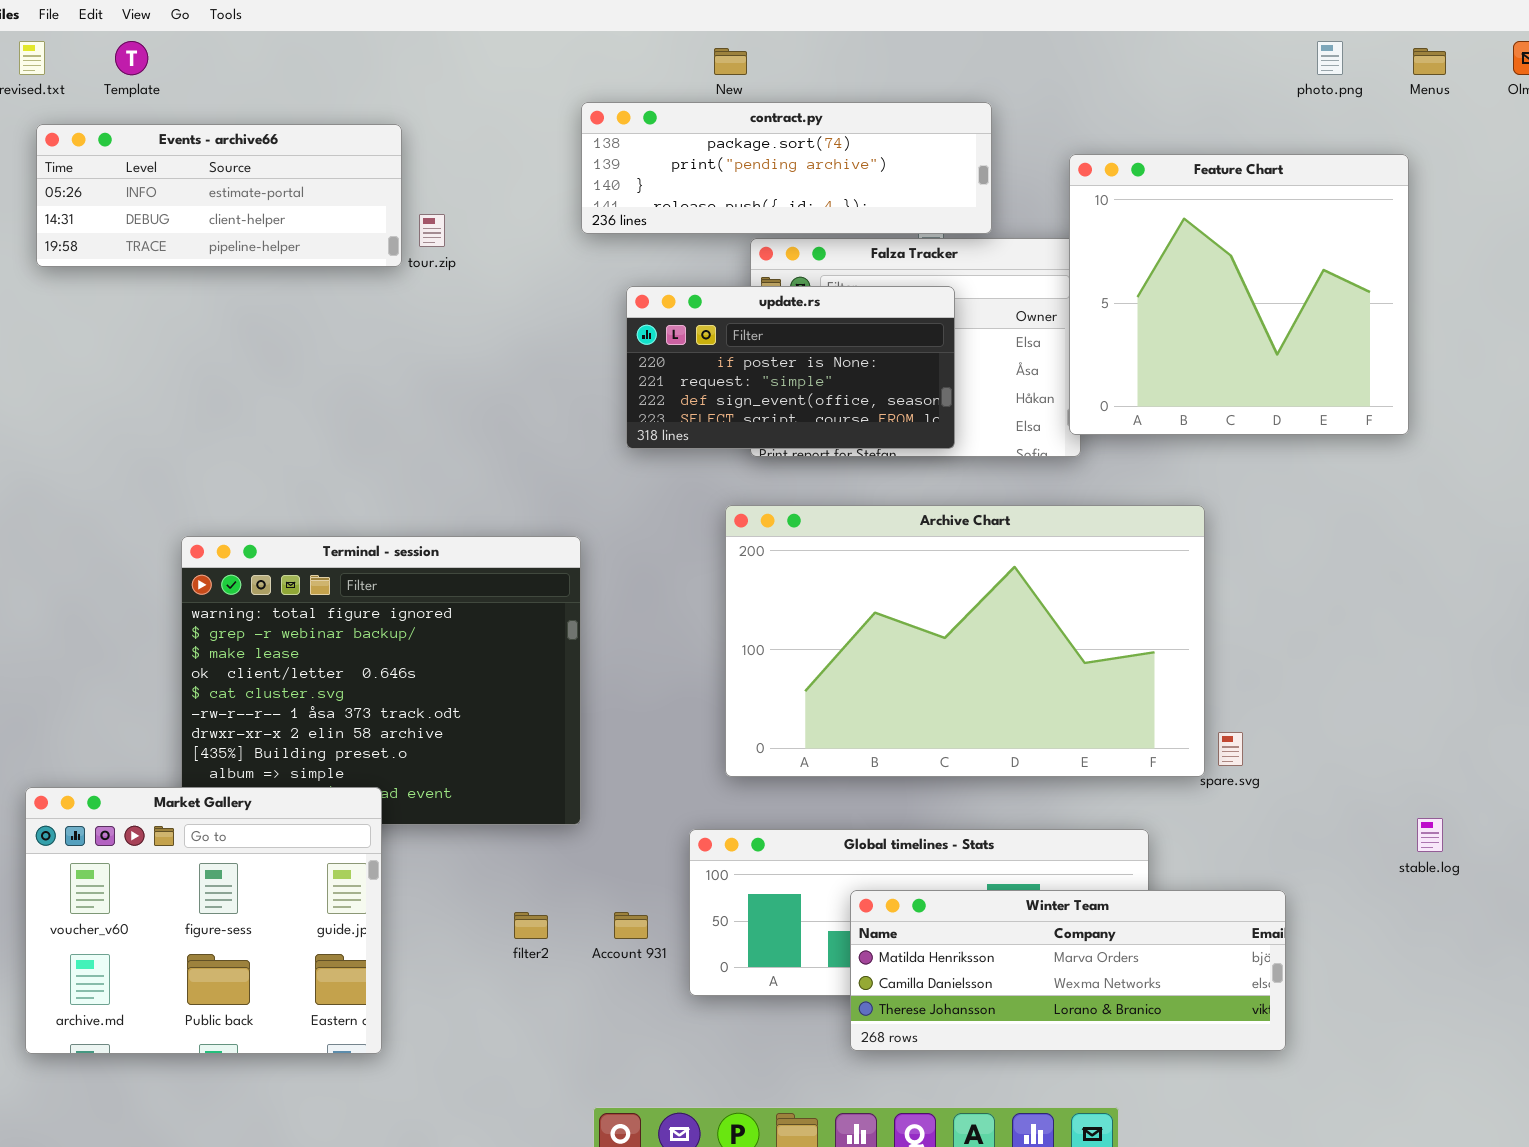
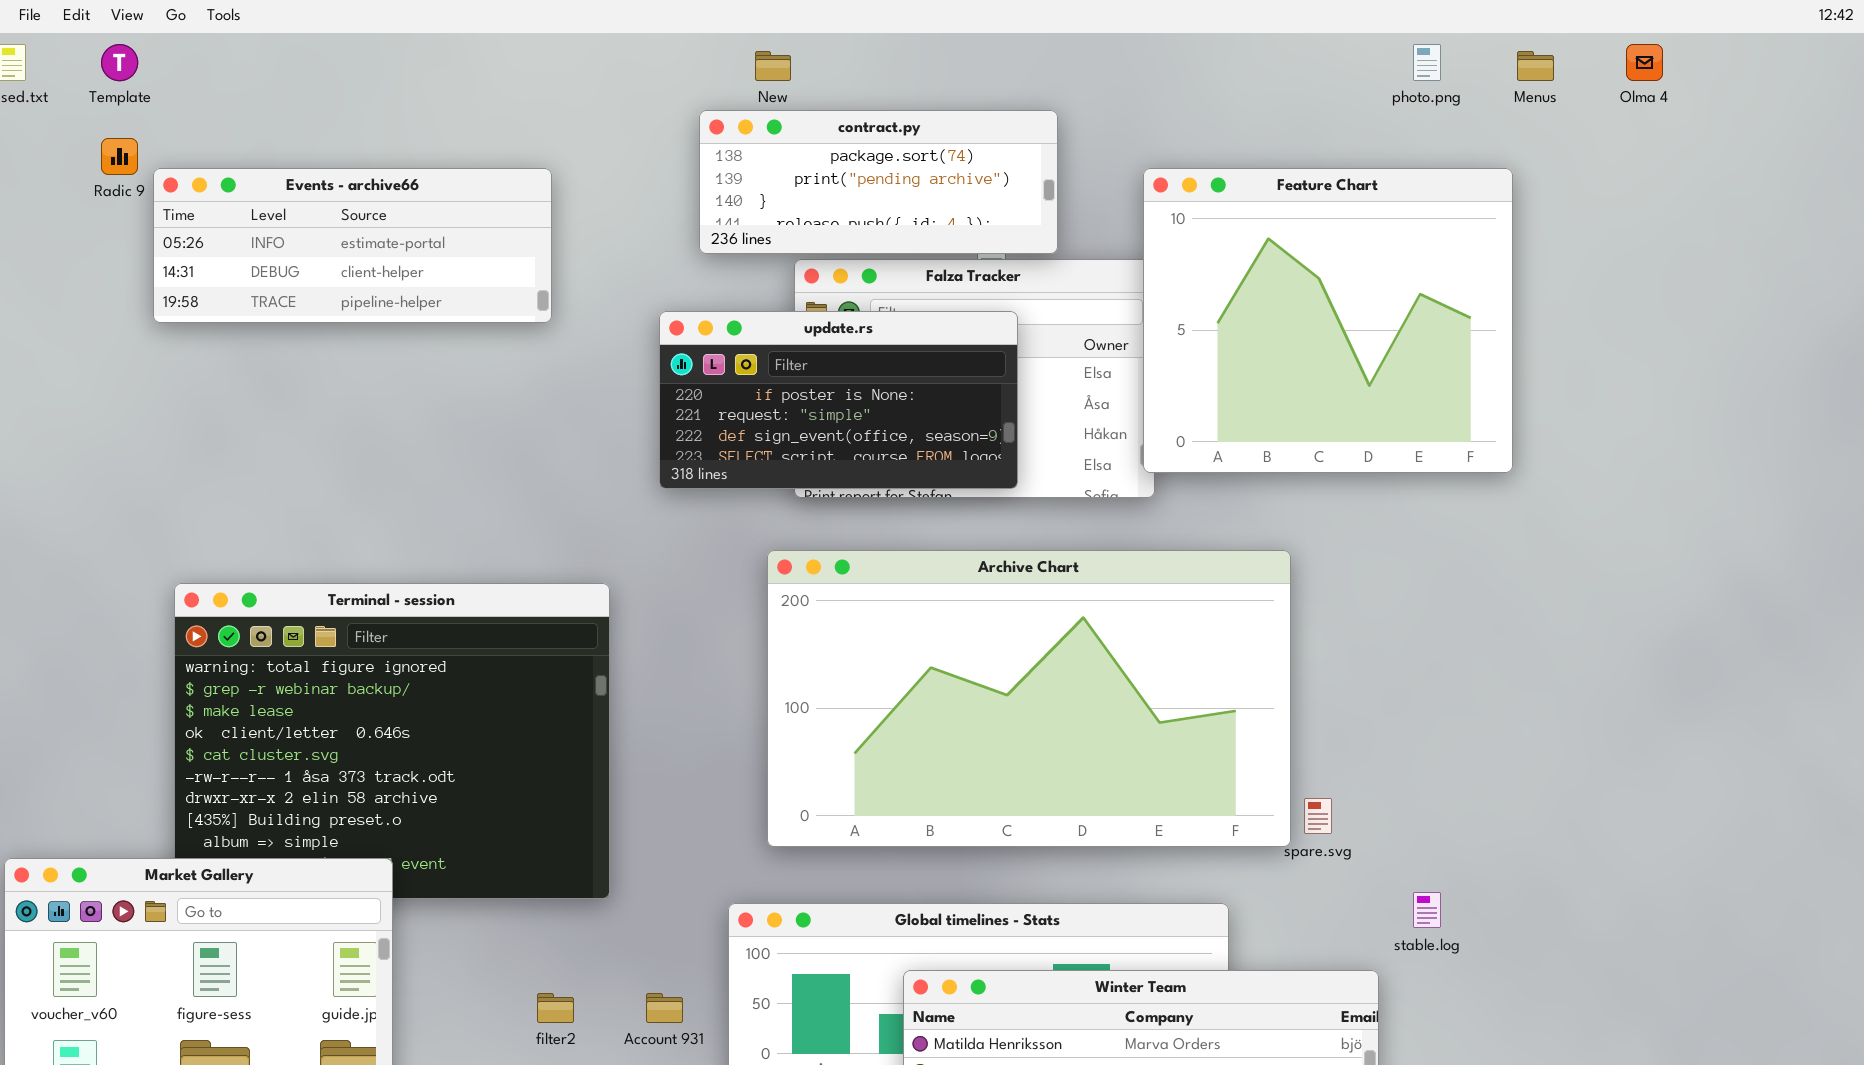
contract.py: [581,102,992,234] -> [699,110,1058,254], resized
Events - archive66: [36,124,402,267] -> [153,168,552,323], moved
stable.log: [1417,818,1443,852] -> [1413,892,1441,928], moved

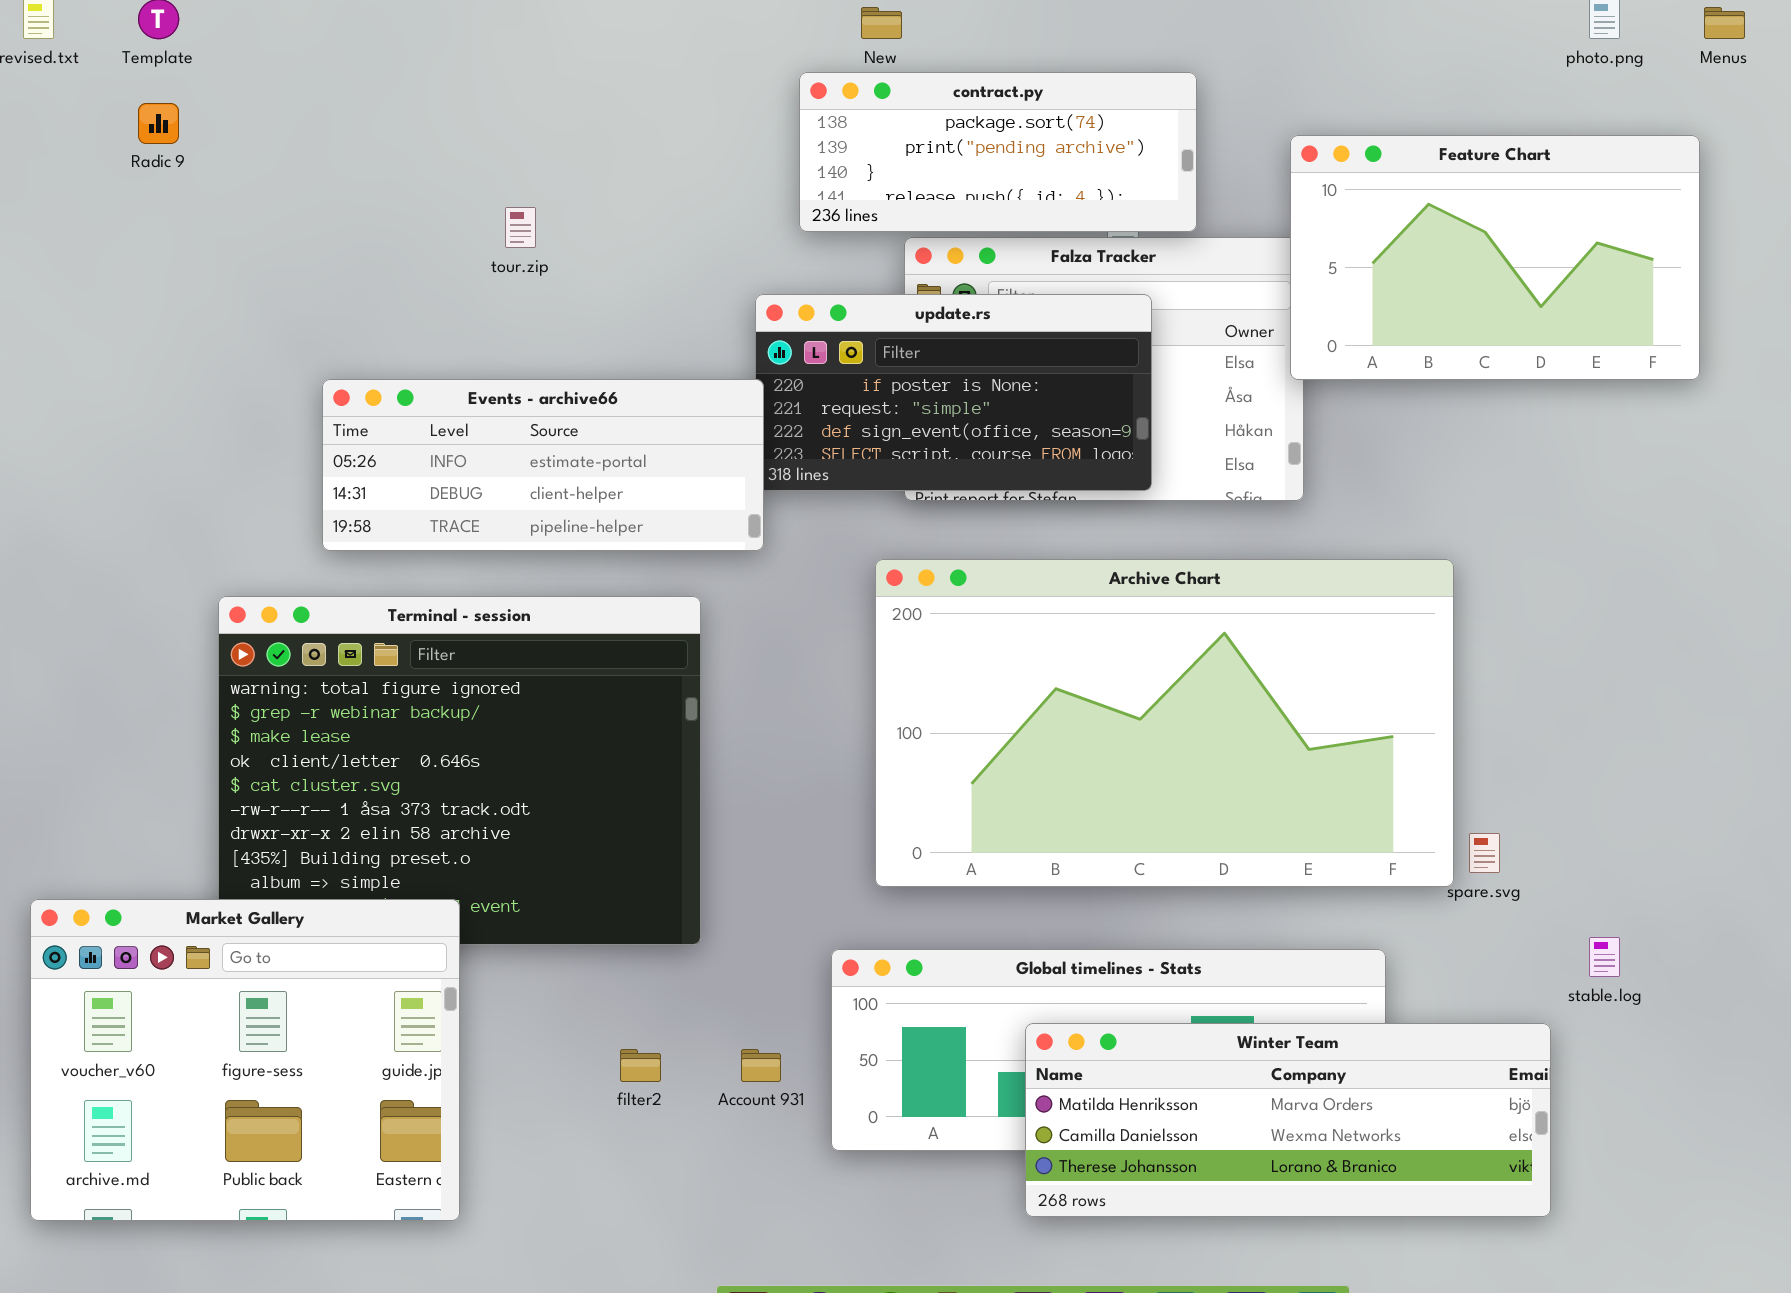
Events - archive66: [153,168,552,323] -> [322,379,764,551], moved
Feature Chart: [1143,168,1513,473] -> [1290,135,1700,380], resized

